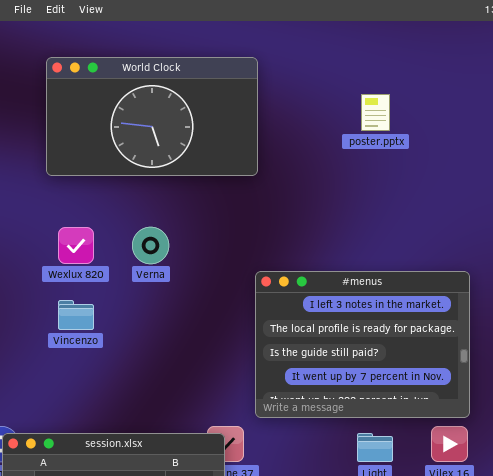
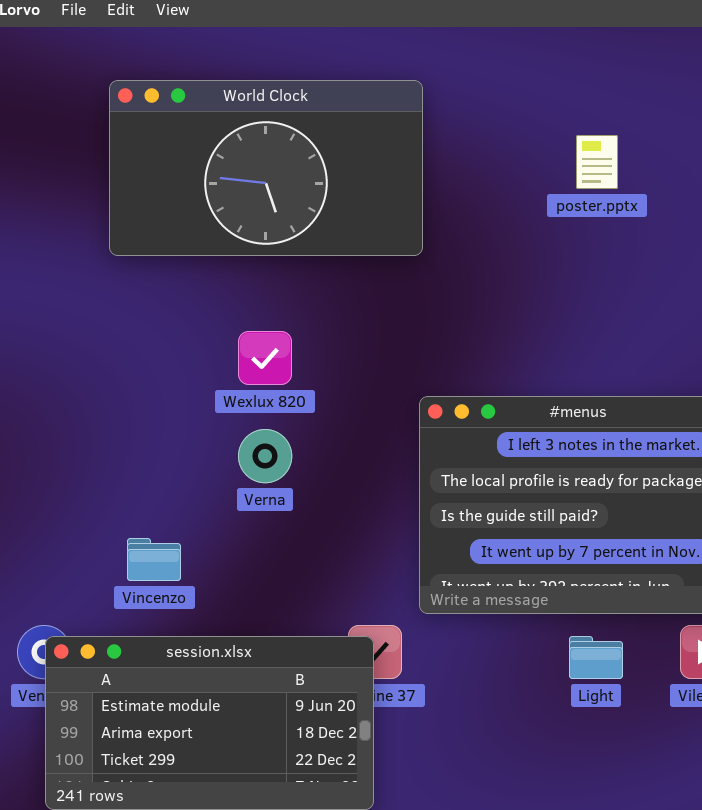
Wexlux 820: [58,227,94,264] -> [238,331,292,385], moved
Verna: [132,227,169,264] -> [238,429,292,483], moved
Vincenzo: [58,300,94,330] -> [127,538,181,581], moved

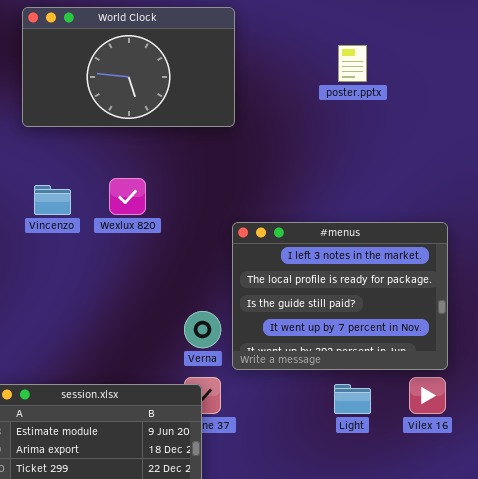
Verna: [238,429,292,483] -> [184,311,221,348], moved
Vincenzo: [127,538,181,581] -> [34,185,71,215], moved

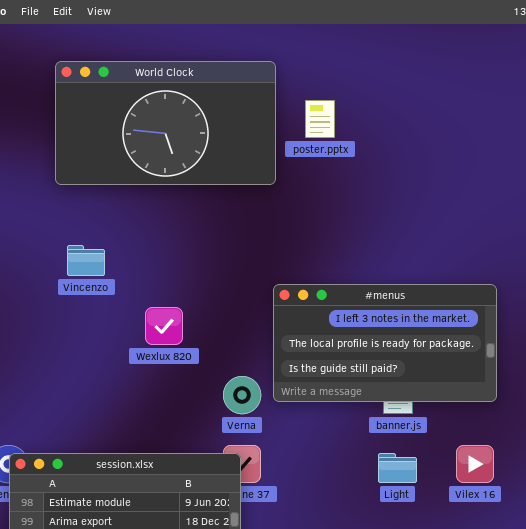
poster.pptx: [338,45,367,82] -> [305,100,335,138], moved
Wexlux 820: [109,178,146,215] -> [145,307,183,345], moved
#menus: [232,222,448,370] -> [273,284,497,402], resized

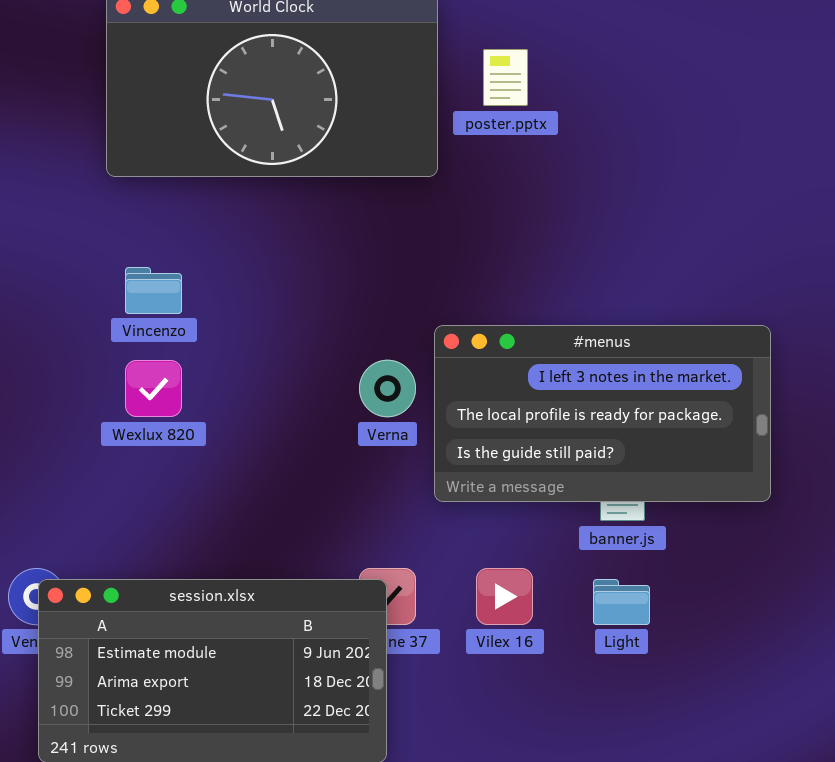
Wexlux 820: [145,307,183,345] -> [125,360,182,417], moved
Verna: [223,376,261,414] -> [359,360,416,417], moved
Vilex 16: [456,445,494,483] -> [476,568,533,625], moved

